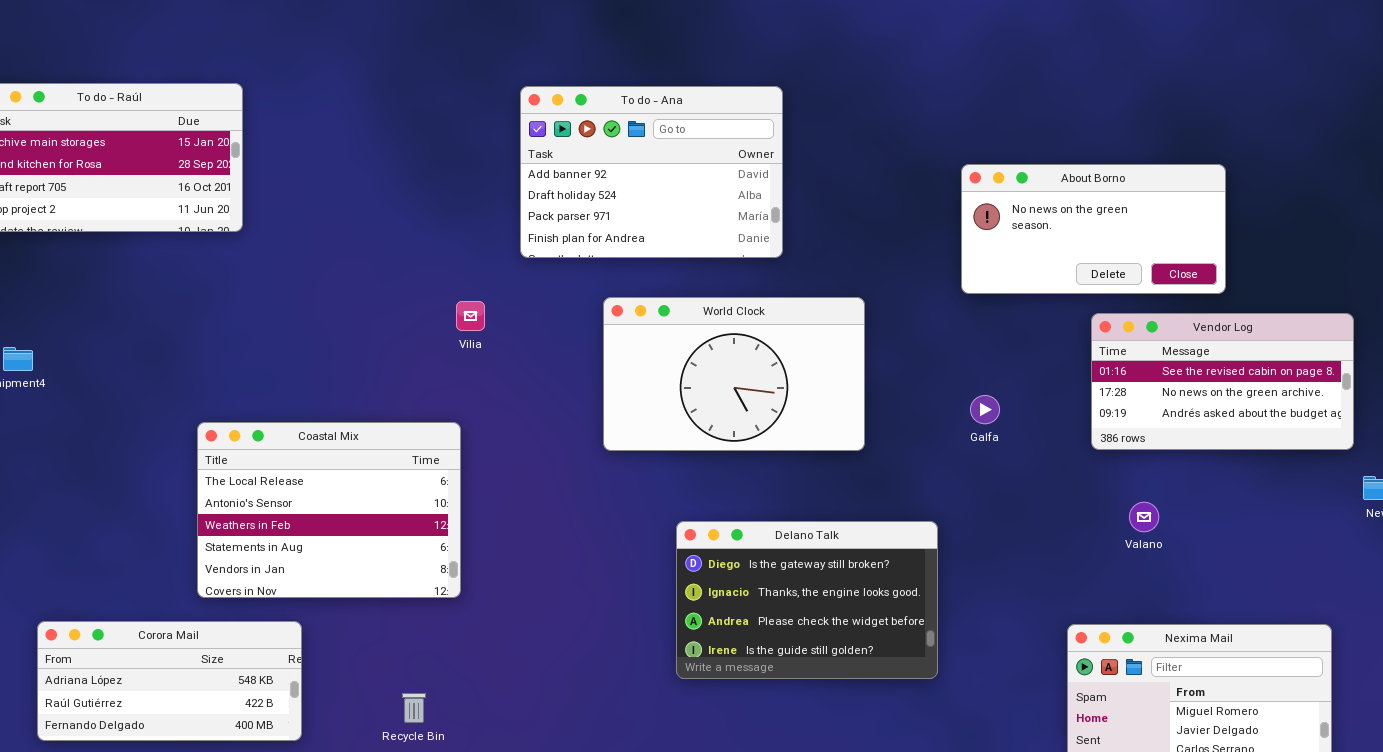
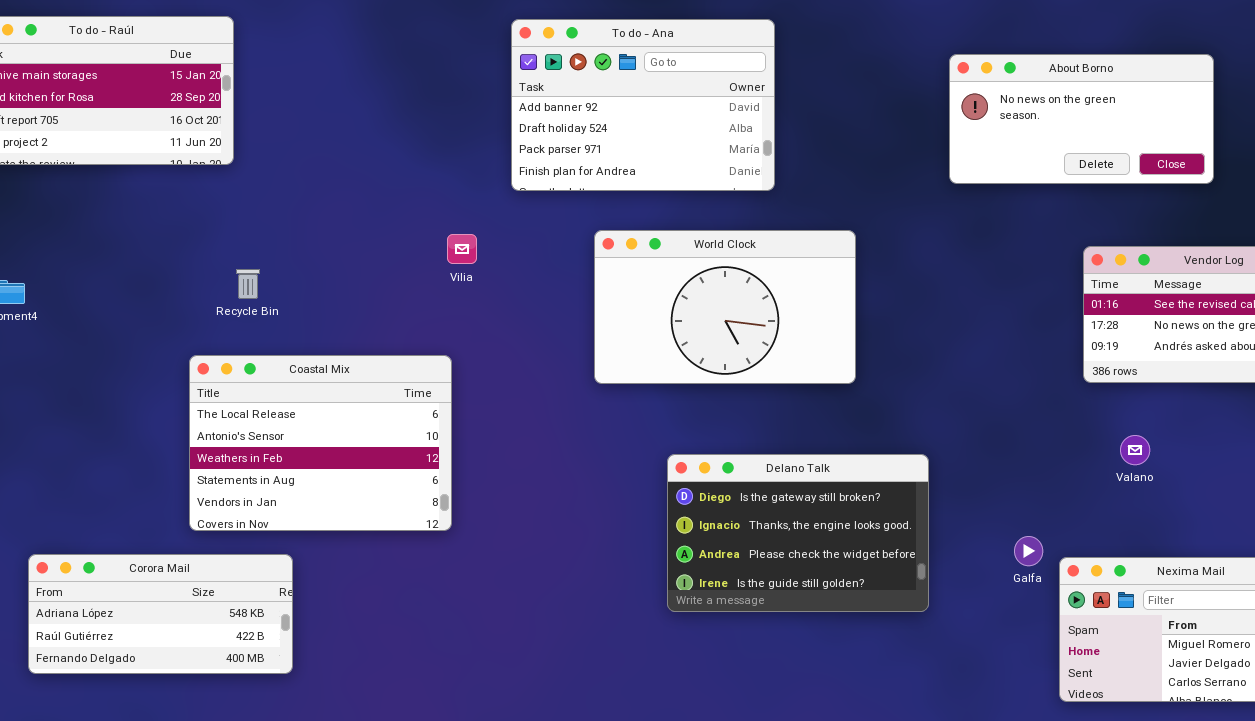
About Borno: [961,164,1226,294] -> [949,54,1214,184], moved
Galfa: [970,395,1000,424] -> [1014,536,1043,566], moved
Recycle Bin: [402,693,426,723] -> [236,269,260,299], moved

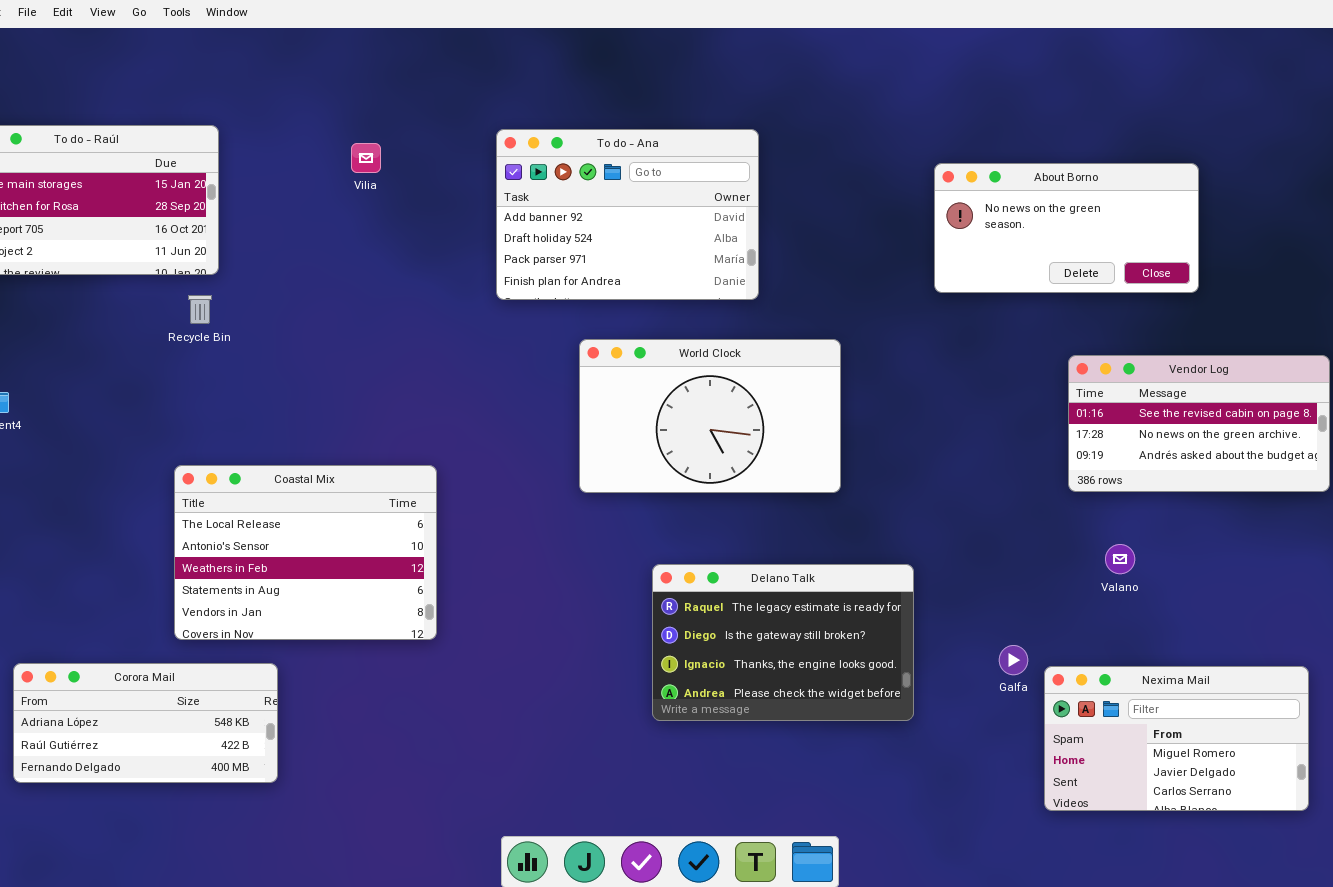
Vilia: [447,234,477,264] -> [351,143,381,173], moved
Recycle Bin: [236,269,260,299] -> [188,295,212,324], moved
Delano Talk: [667,454,929,612] -> [652,564,914,721], scrolled up 1 row

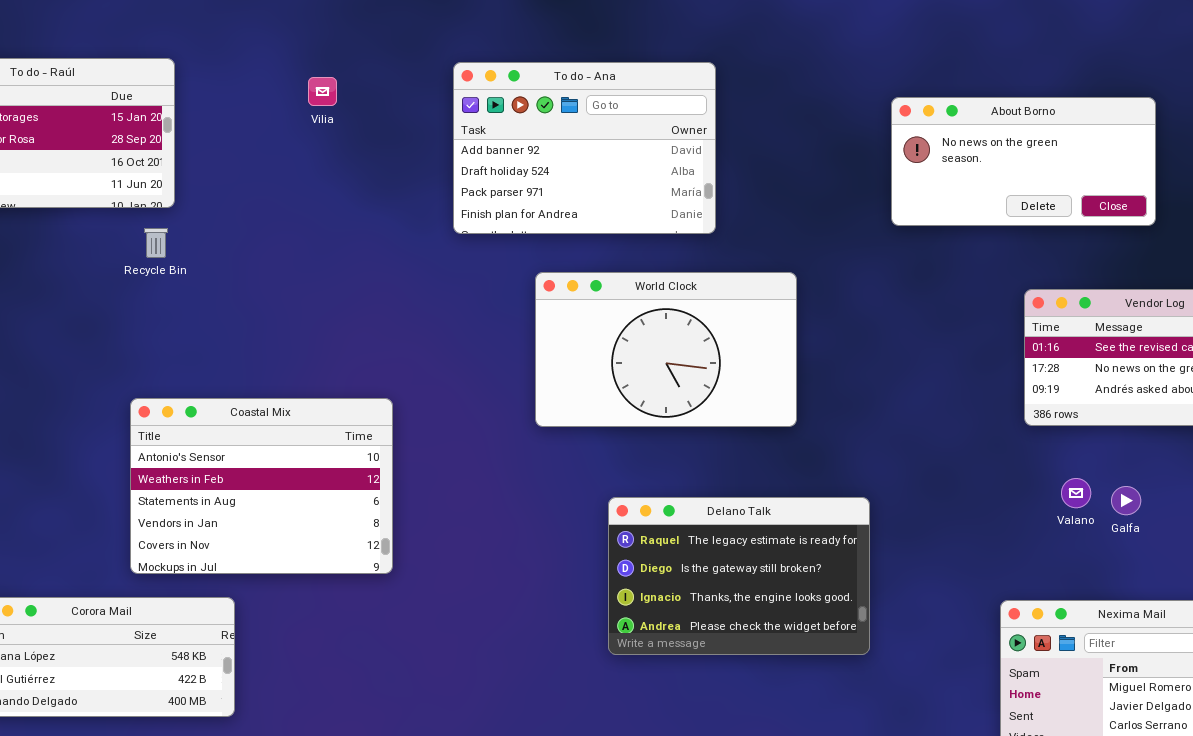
Coastal Mix: [174,465,437,640] -> [130,398,393,574], scrolled down 1 row
Galfa: [999,645,1028,675] -> [1111,486,1141,515], moved

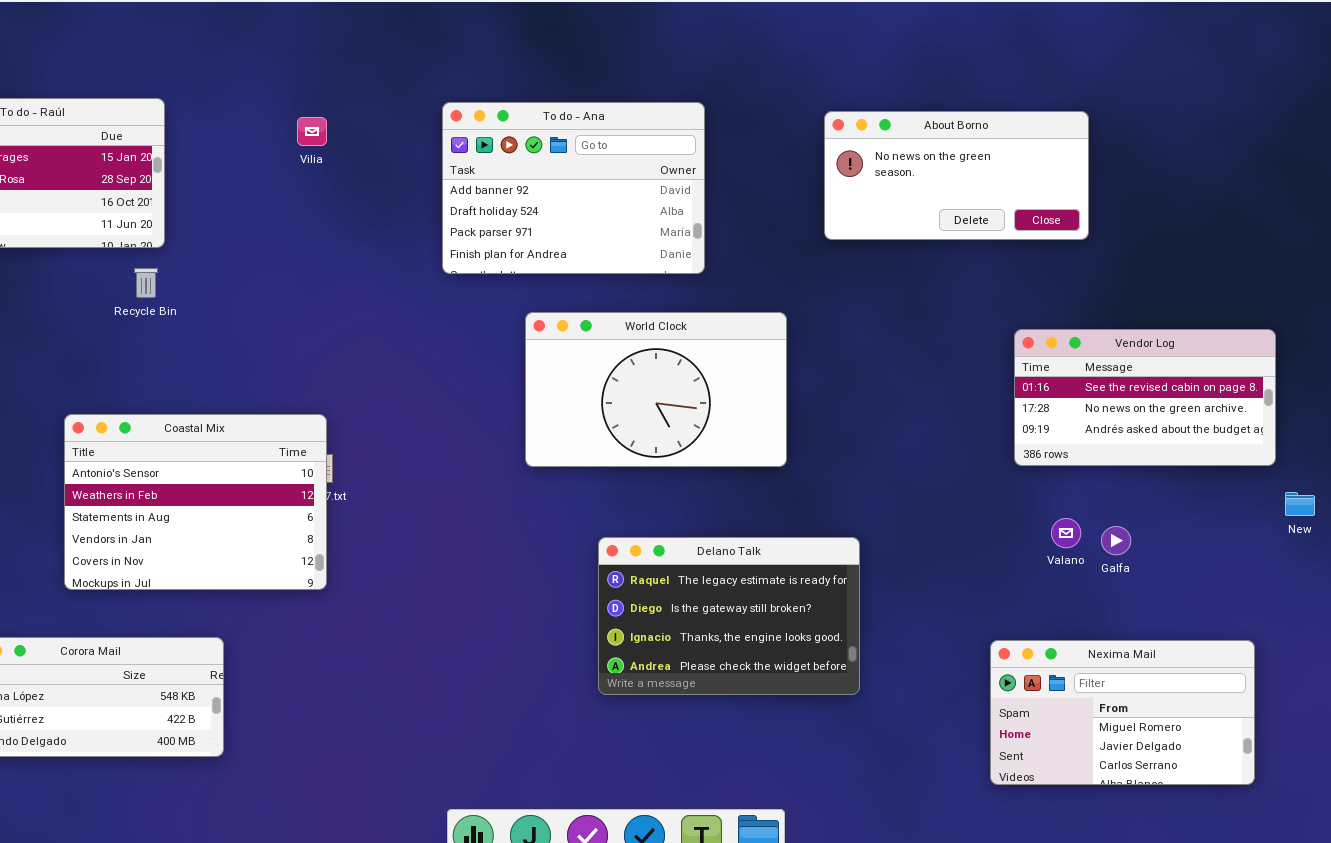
About Borno: [891,97,1156,226] -> [824,111,1089,240], moved
Coastal Mix: [130,398,393,574] -> [64,414,327,590], moved

